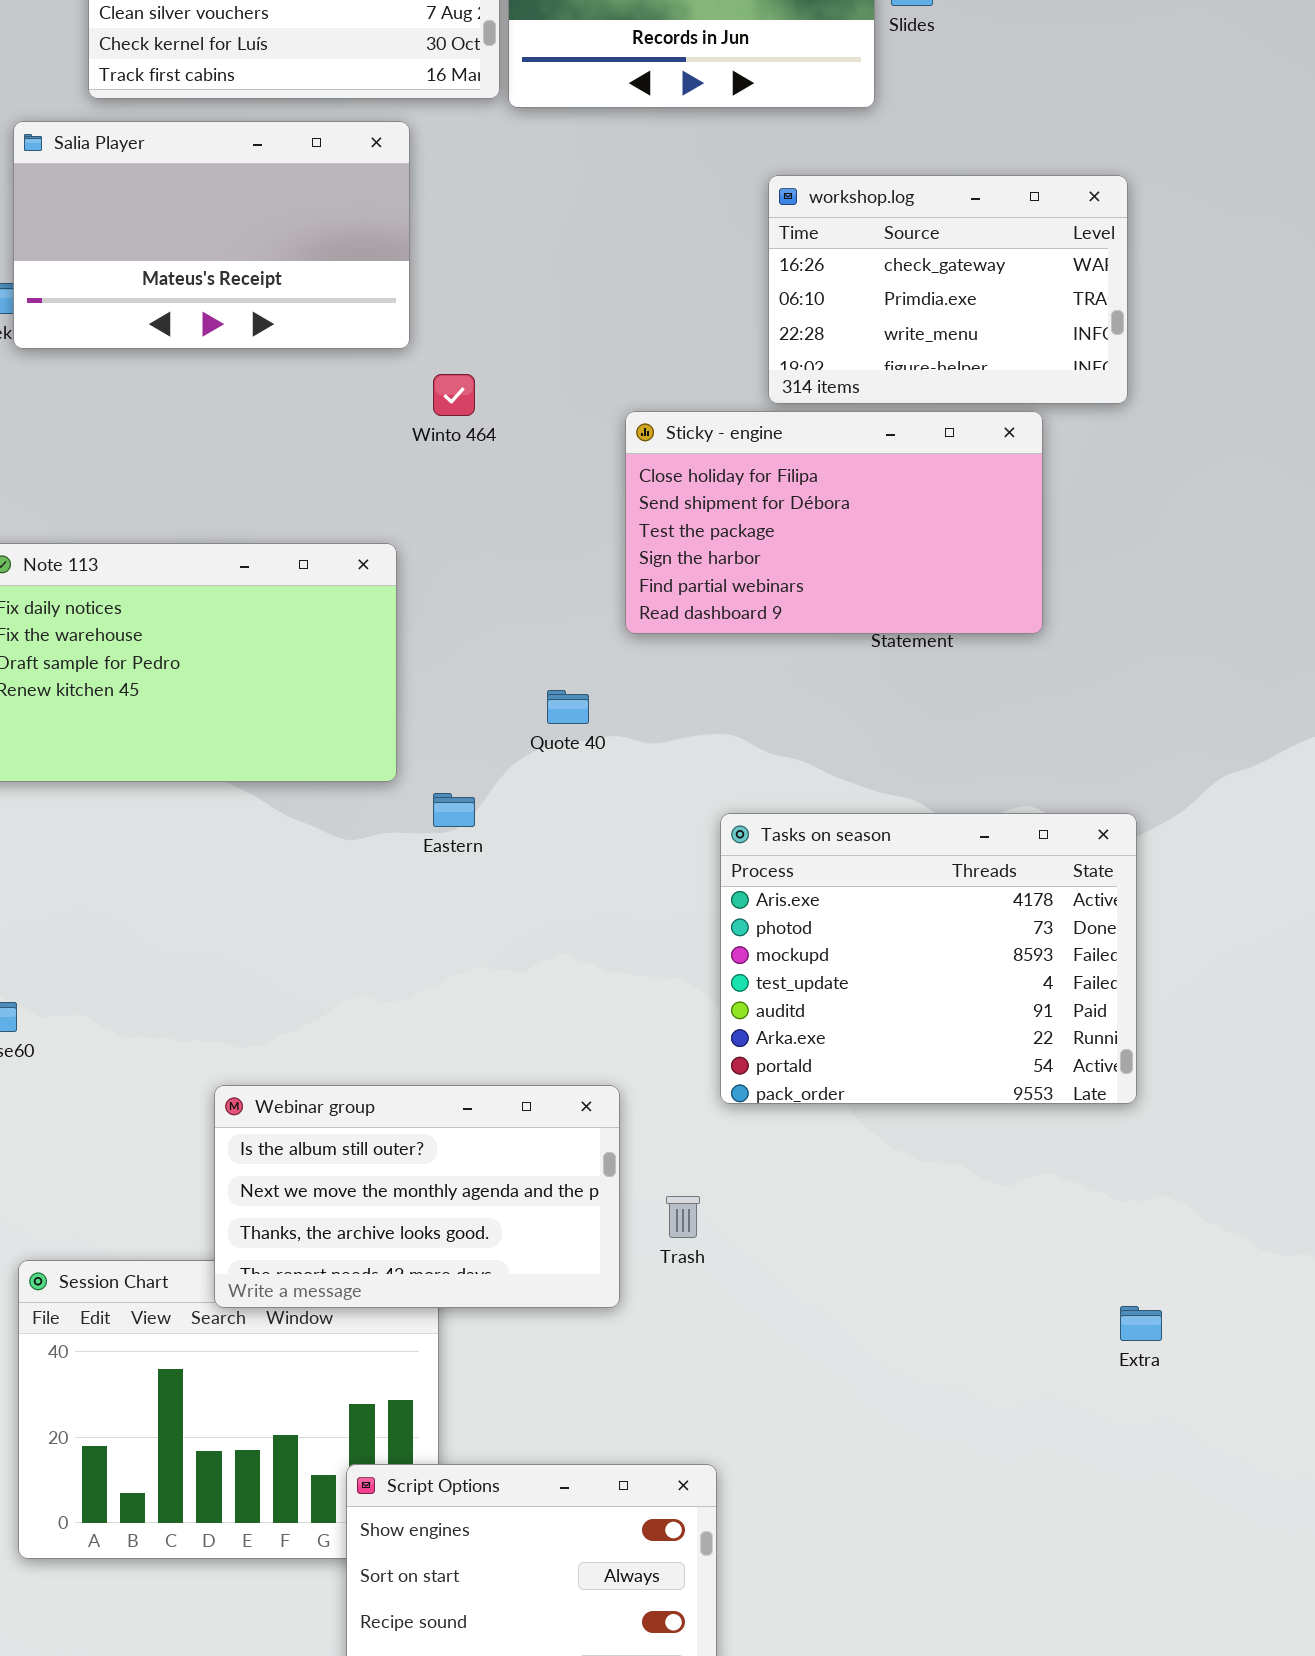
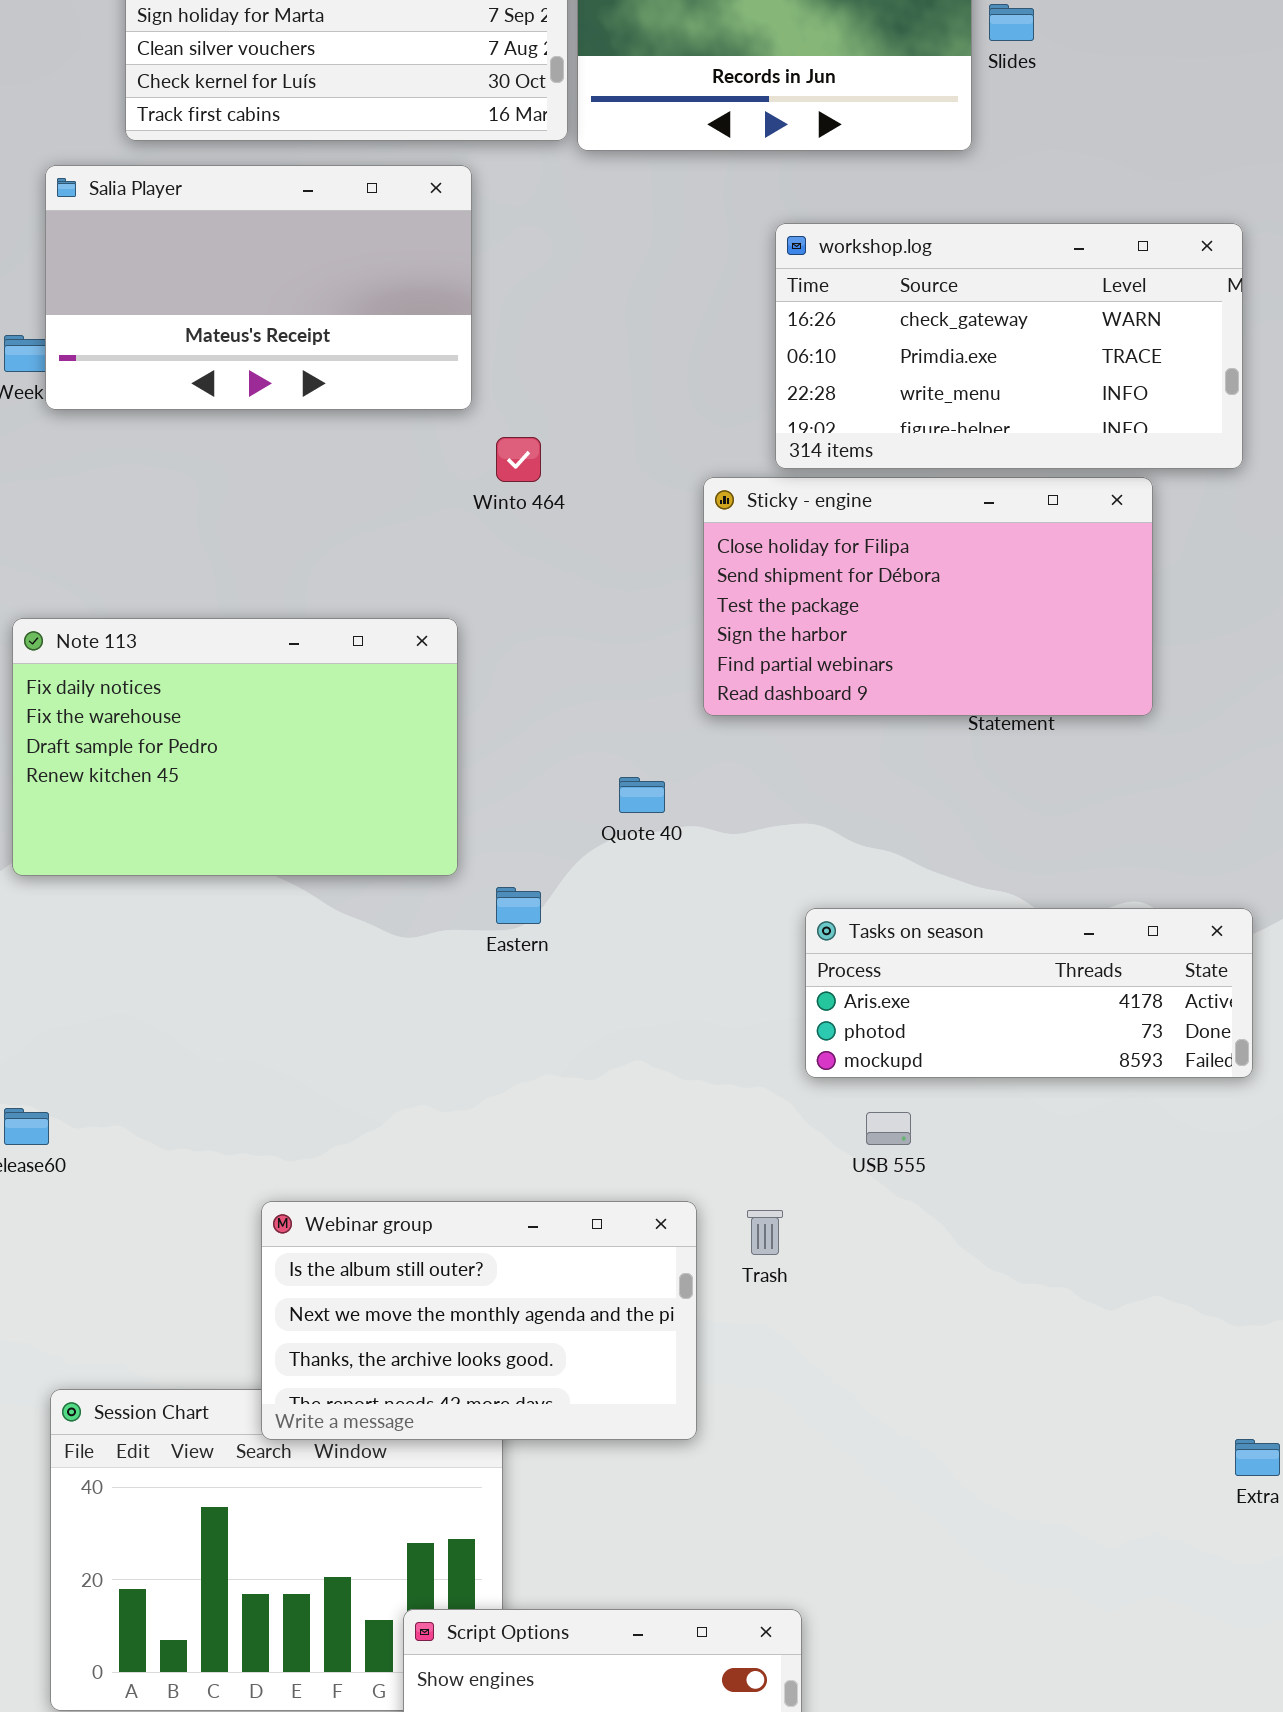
workshop.log: [768,175,1128,404] -> [775,223,1243,469], resized
Tasks on season: [720,813,1137,1104] -> [805,908,1253,1078], resized
Trash: [666,1196,700,1238] -> [747,1210,783,1255], moved

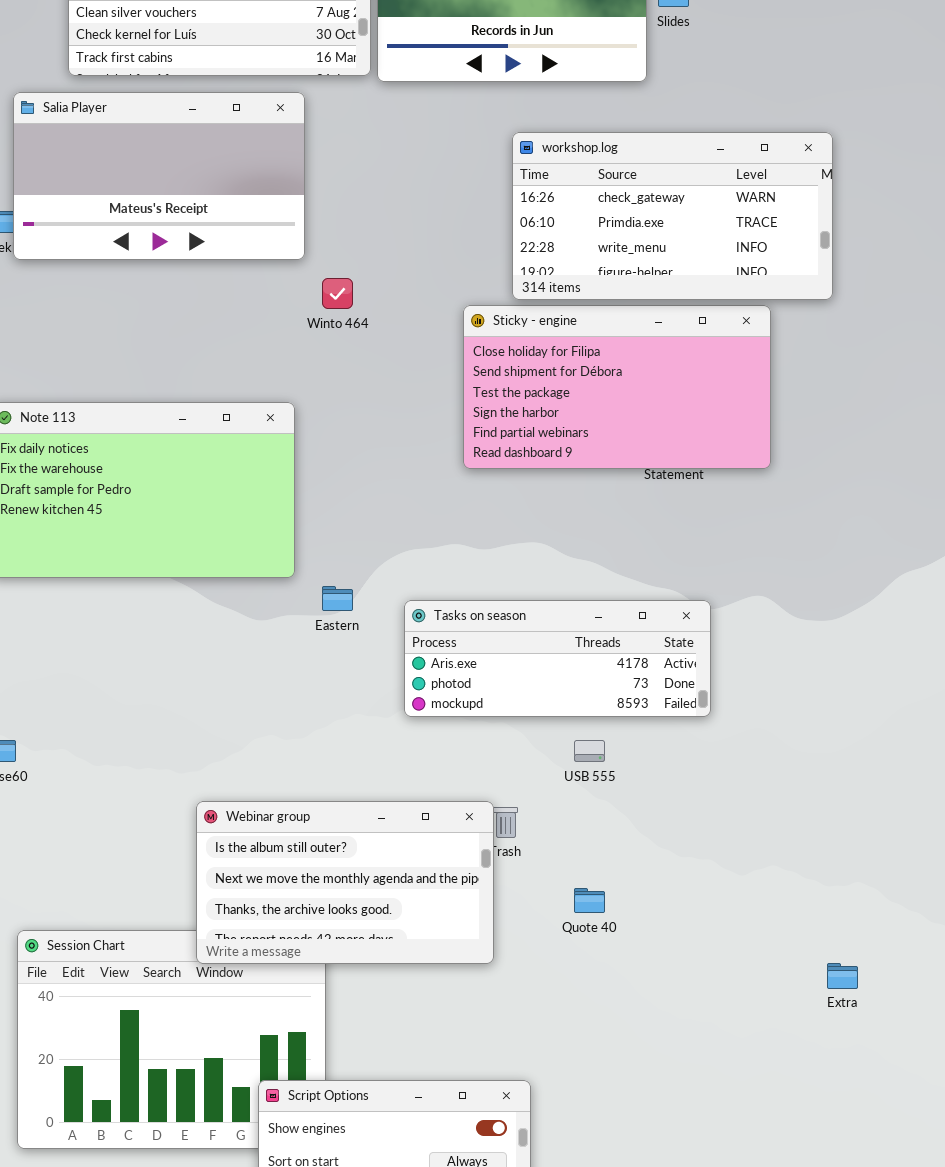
Quote 40: [619,777,665,813] -> [574,888,605,913], moved
Tasks on season: [805,908,1253,1078] -> [404,600,711,717], moved
Webinar group: [261,1201,697,1440] -> [196,801,494,964], moved

